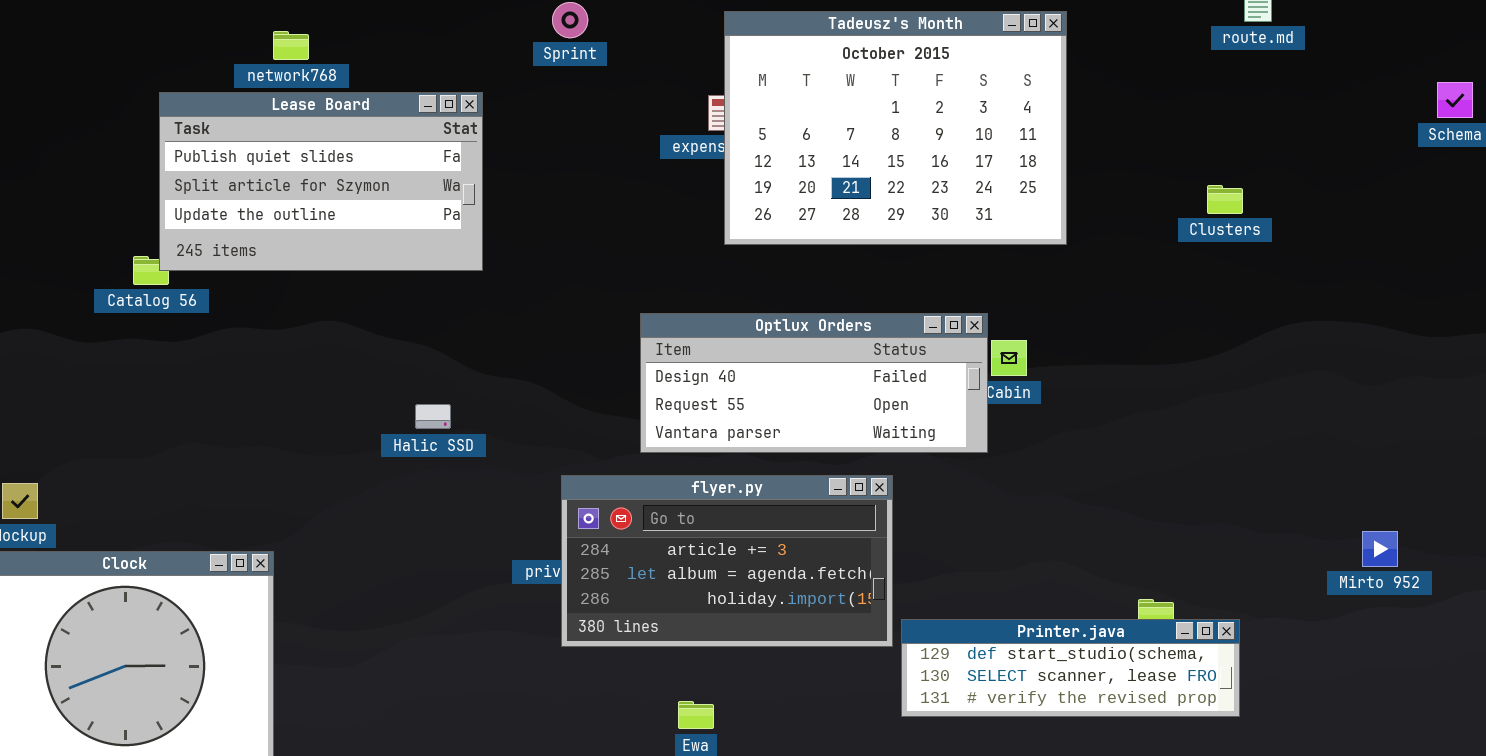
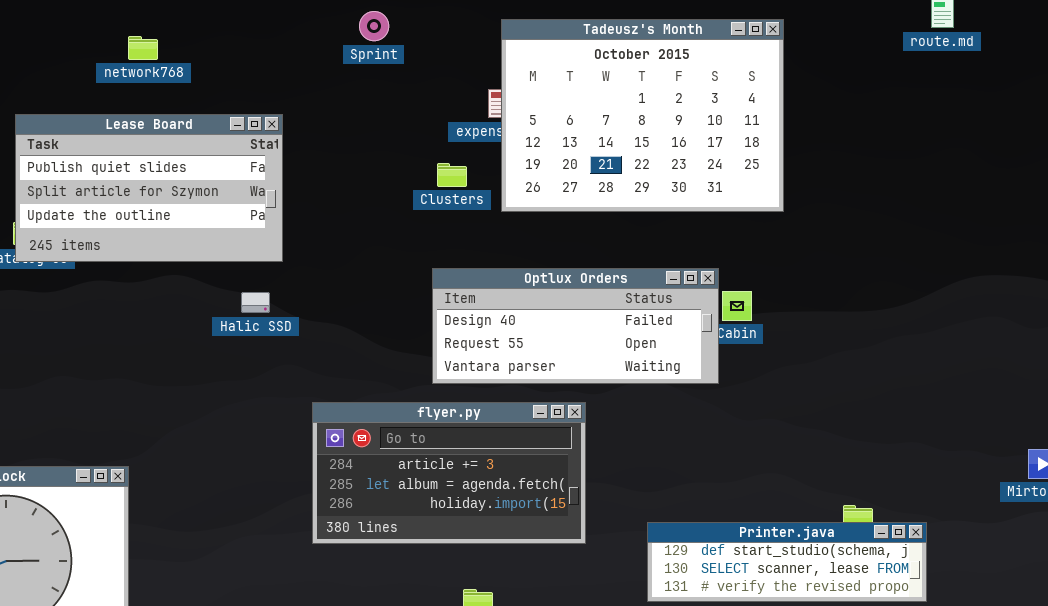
Lease Board: [159,92,483,271] -> [15,114,283,262], moved
Clusters: [1207,185,1243,214] -> [437,163,467,187], moved
Halic SSD: [415,404,451,429] -> [241,292,270,313], moved
flyer.py: [561,475,893,647] -> [312,402,586,544], moved

